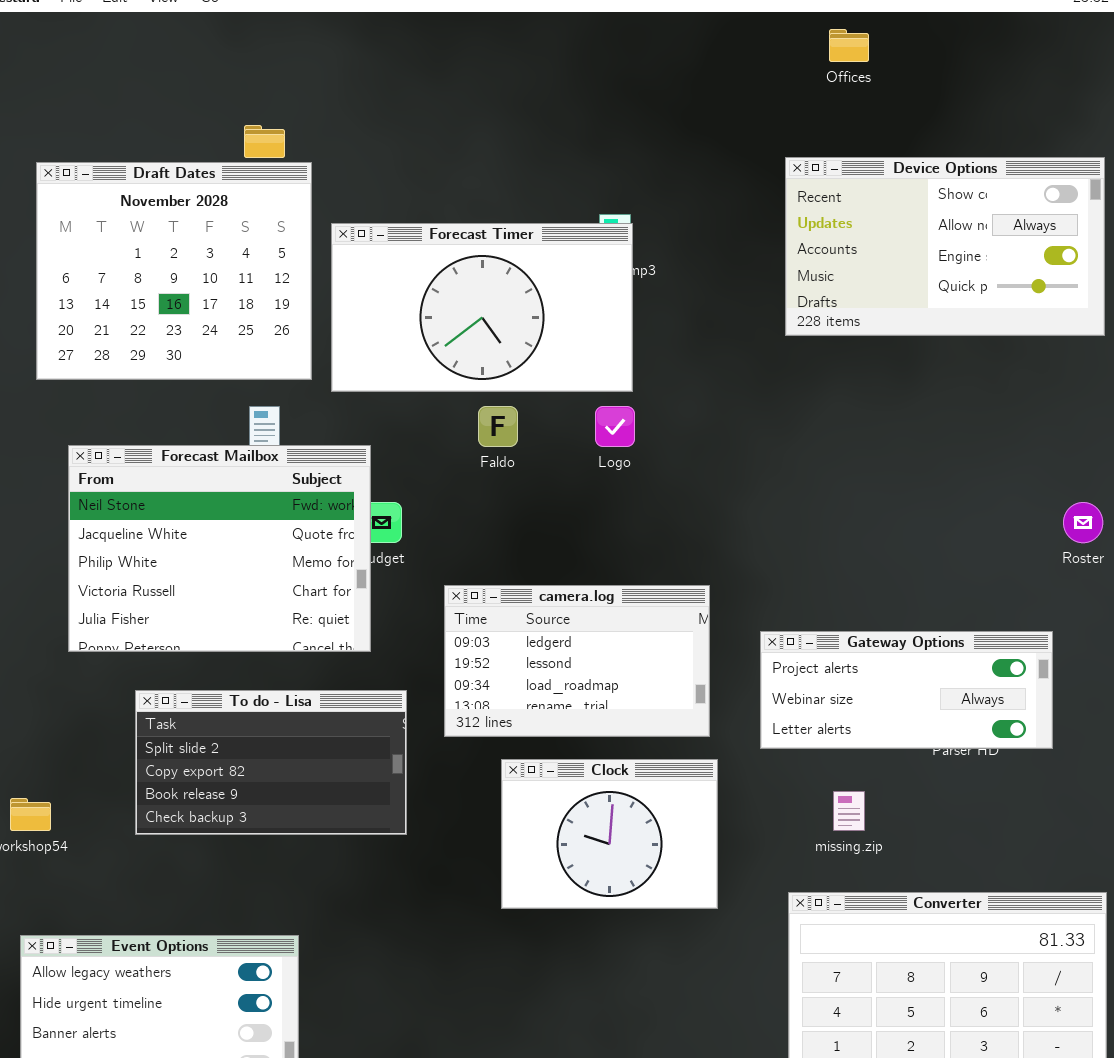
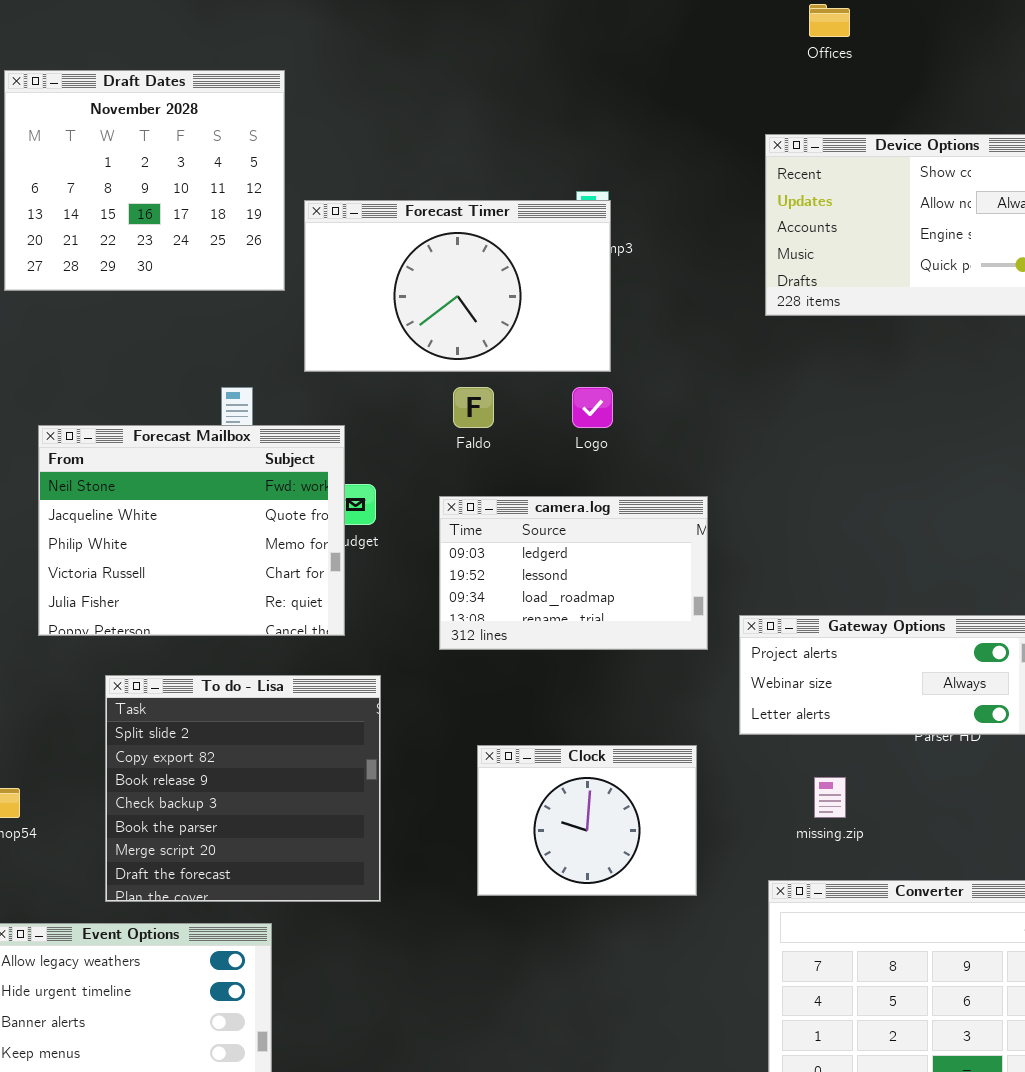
Draft Dates: [36,162,312,380] -> [4,70,285,291], moved
camera.log: [444,585,710,737] -> [439,496,708,650], moved
To do - Lisa: [135,690,407,835] -> [105,675,381,902], resized

